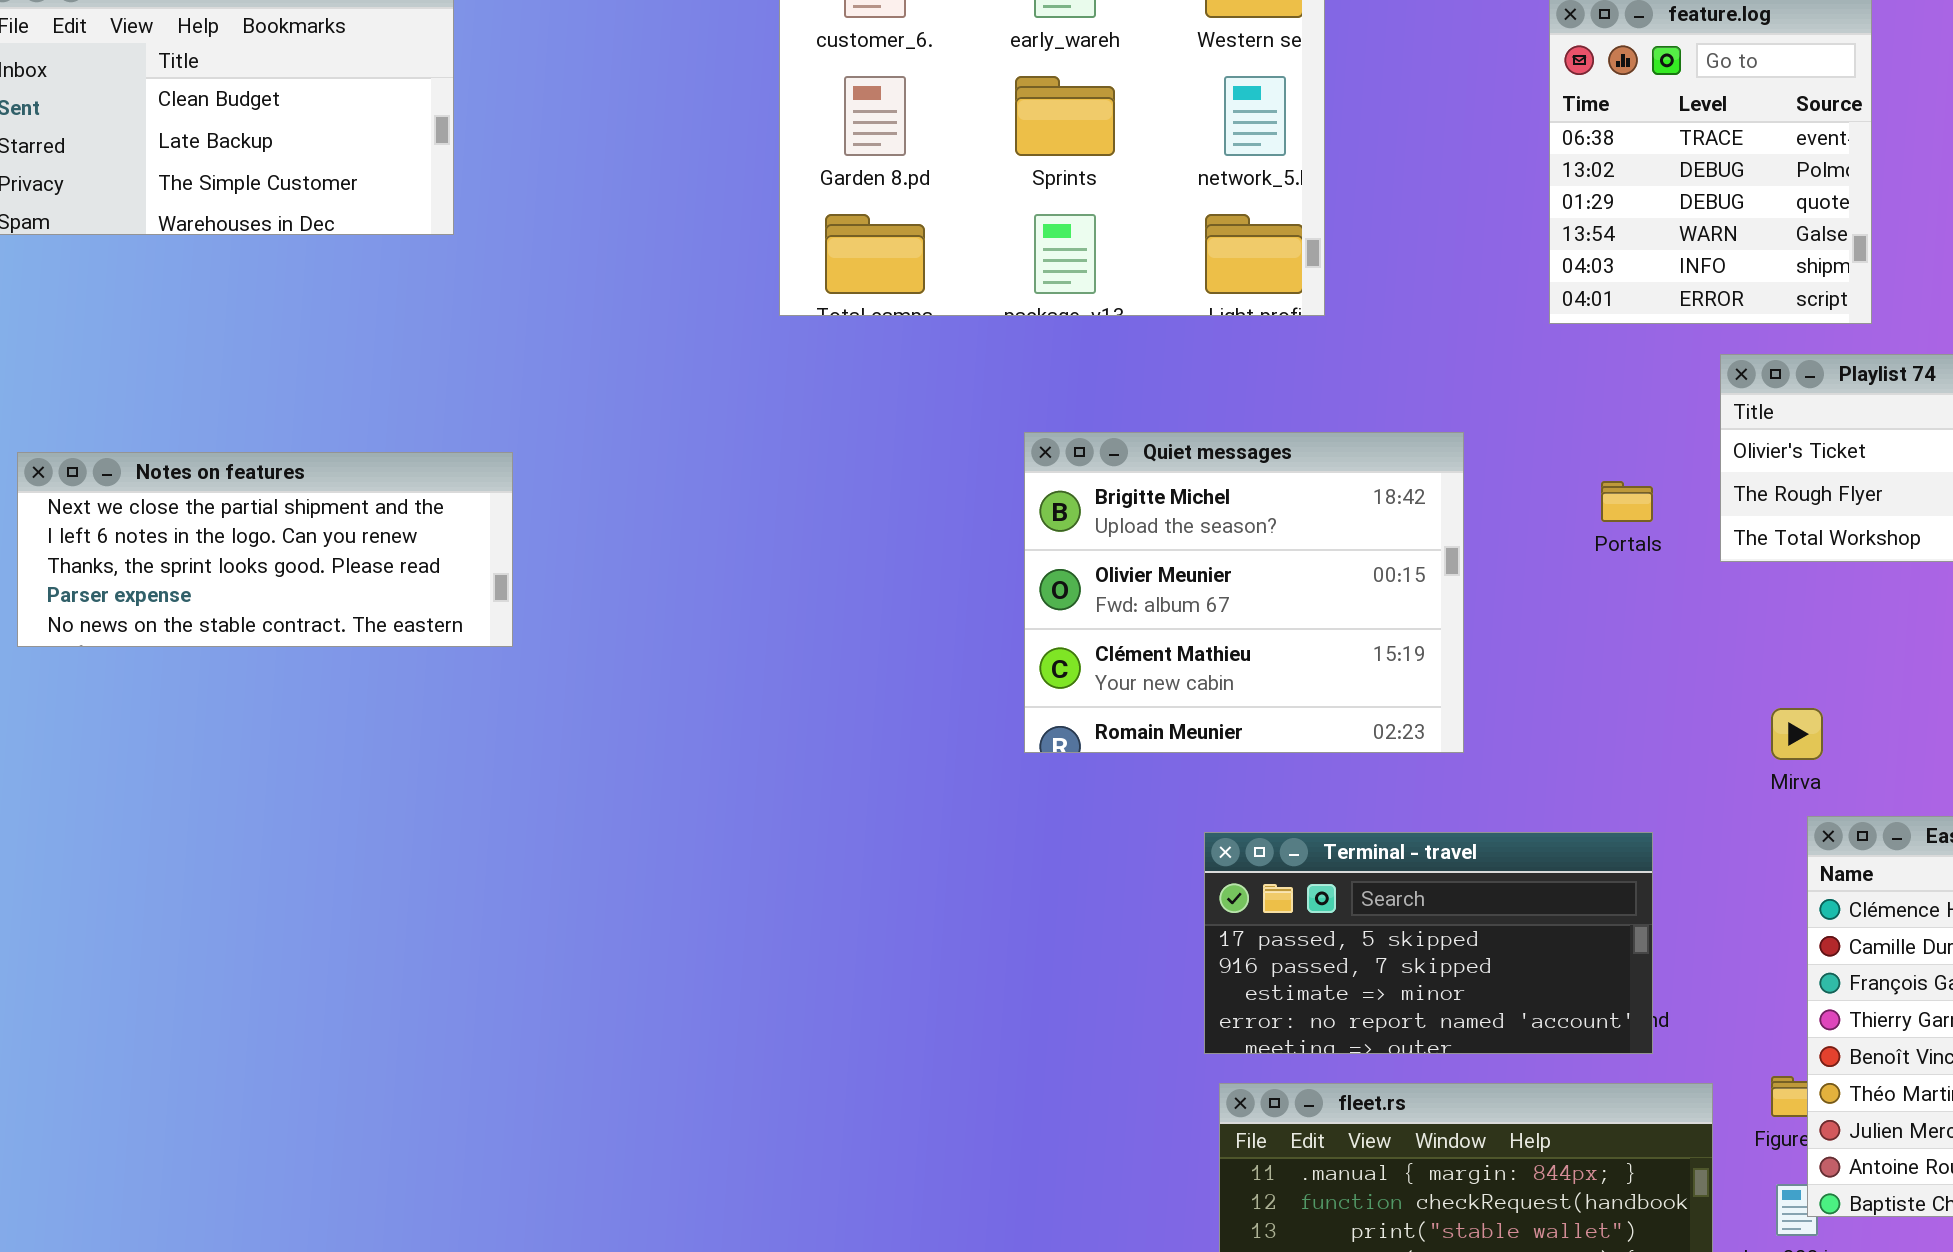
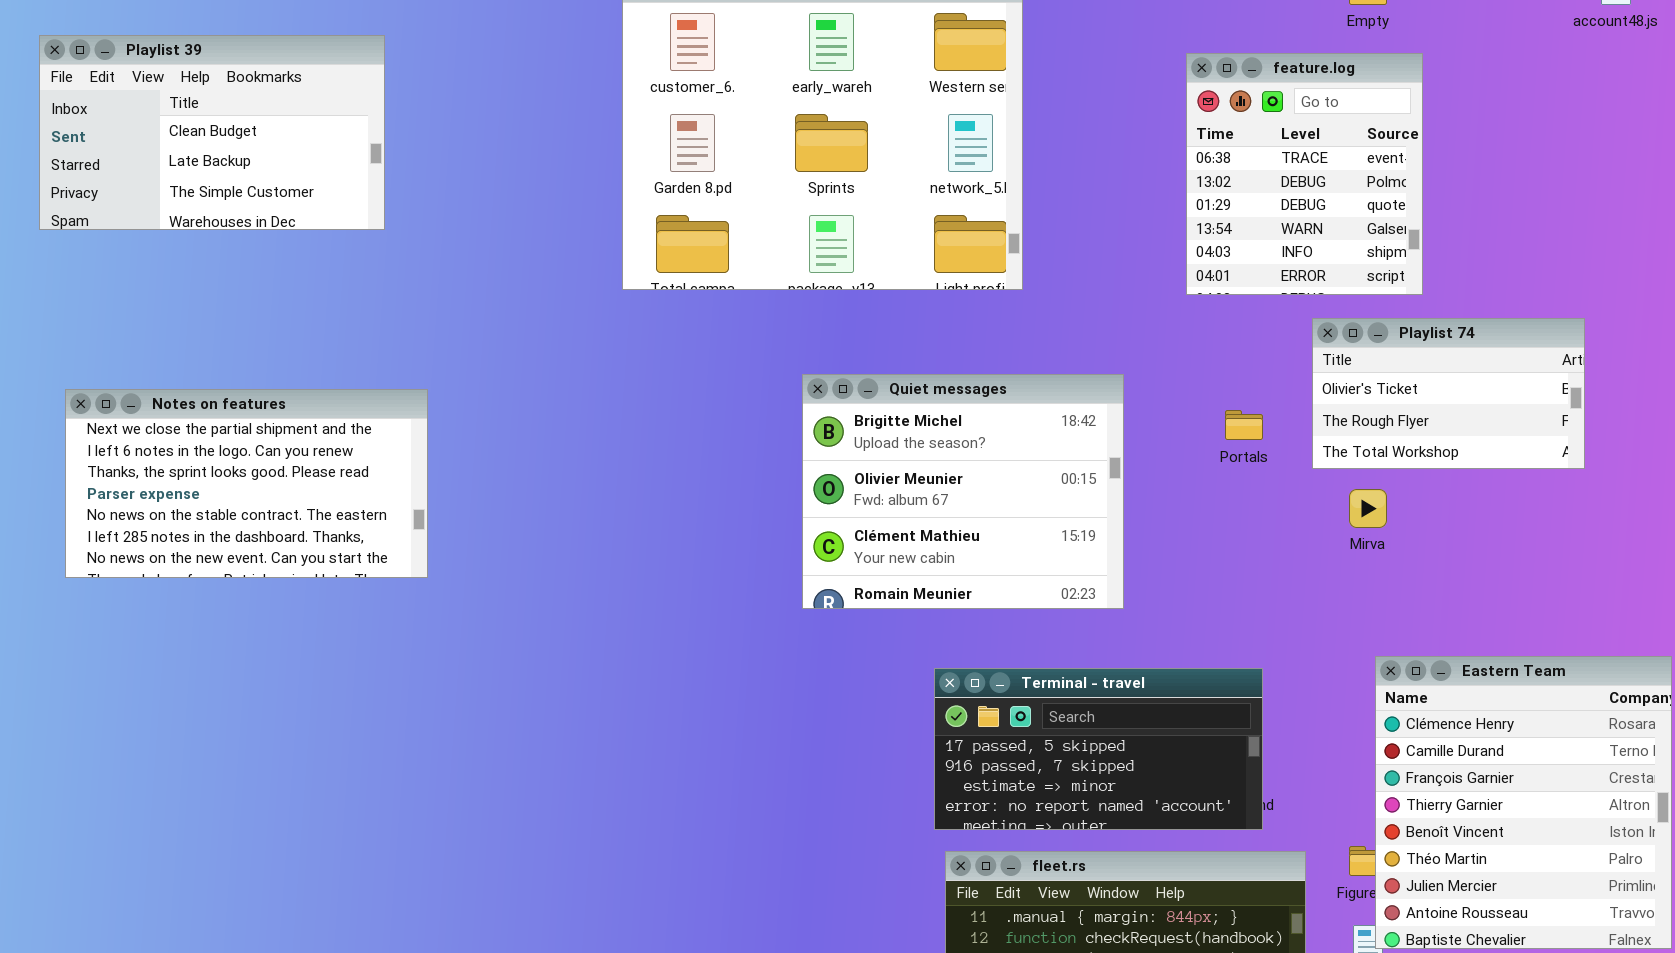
Notes on features: [17,452,513,647] -> [65,389,428,578], resized
Mirva: [1771,708,1823,760] -> [1349,489,1387,528], moved

